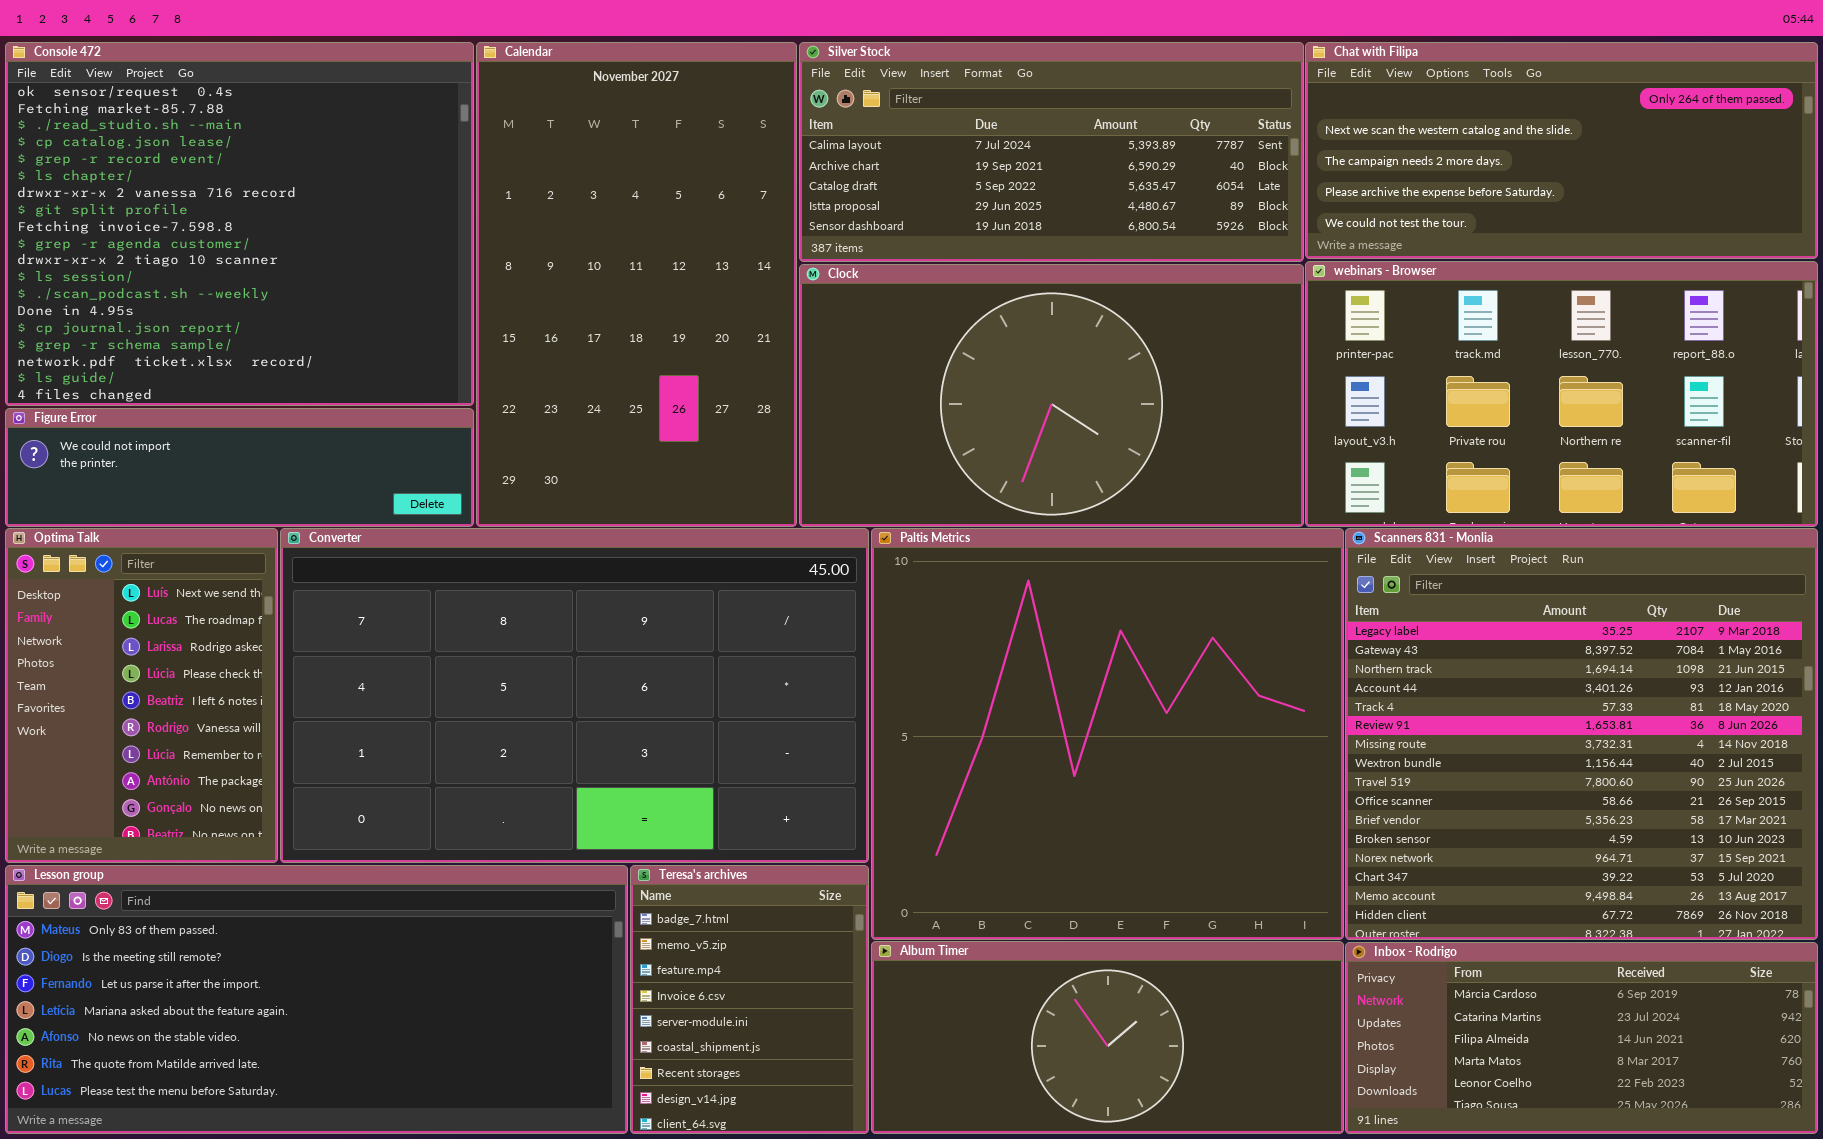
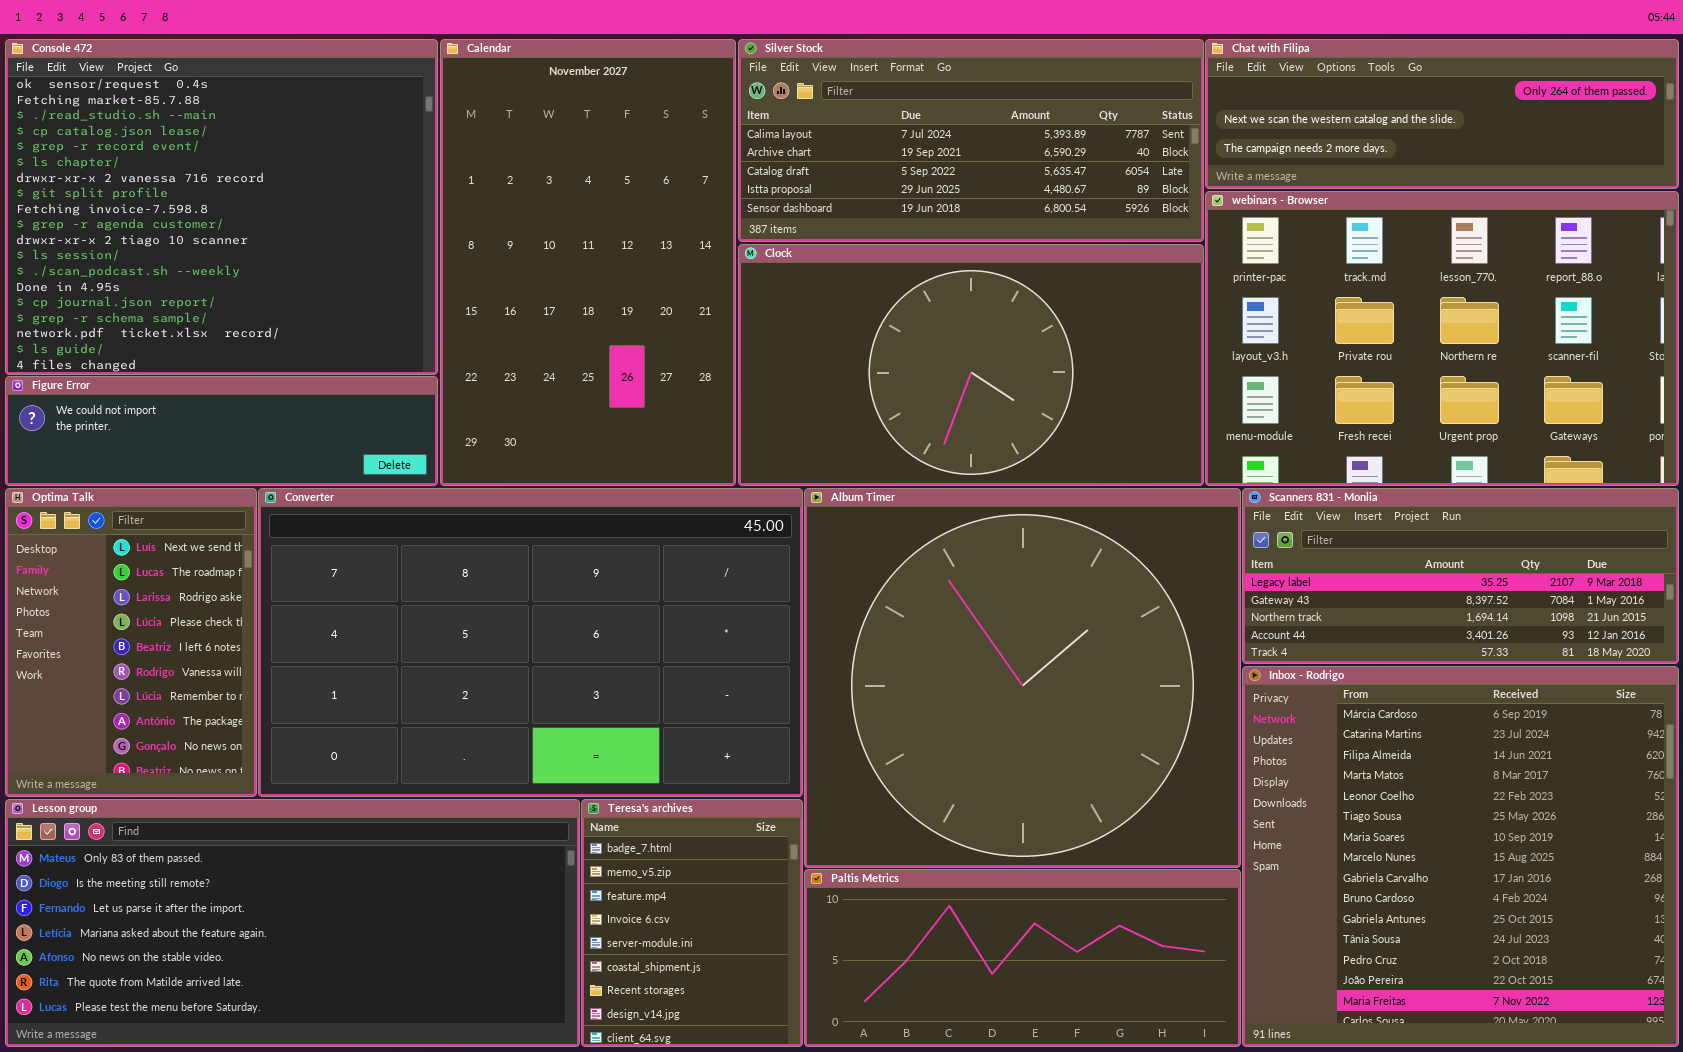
Chat with Filipa: [1305,42,1818,259] -> [1205,39,1679,189], resized
webinars - Browser: [1305,261,1818,527] -> [1205,191,1679,486], resized
Paltis Metrics: [871,528,1344,940] -> [804,869,1241,1047], moved, resized
Scanners 831 - Monlia: [1345,528,1818,940] -> [1242,488,1679,664], resized
Album Timer: [871,941,1344,1134] -> [804,488,1241,868], moved, resized
Inbox - Rodrigo: [1345,942,1818,1134] -> [1242,666,1679,1047], resized

